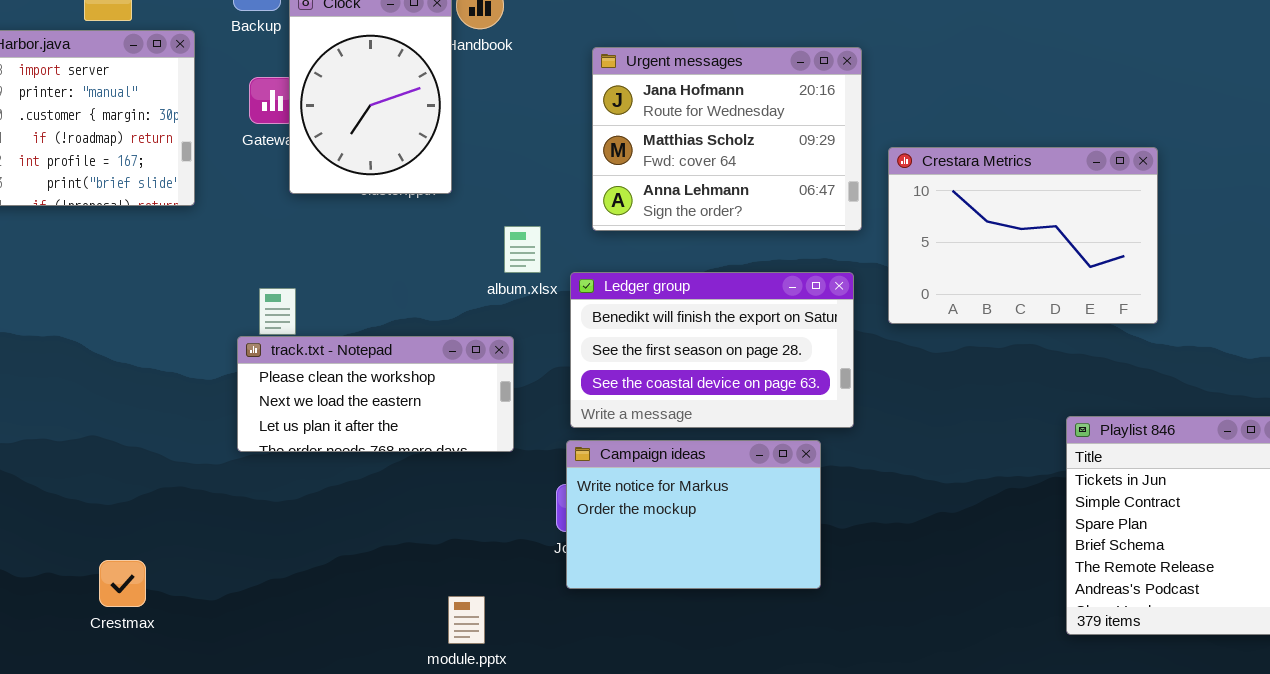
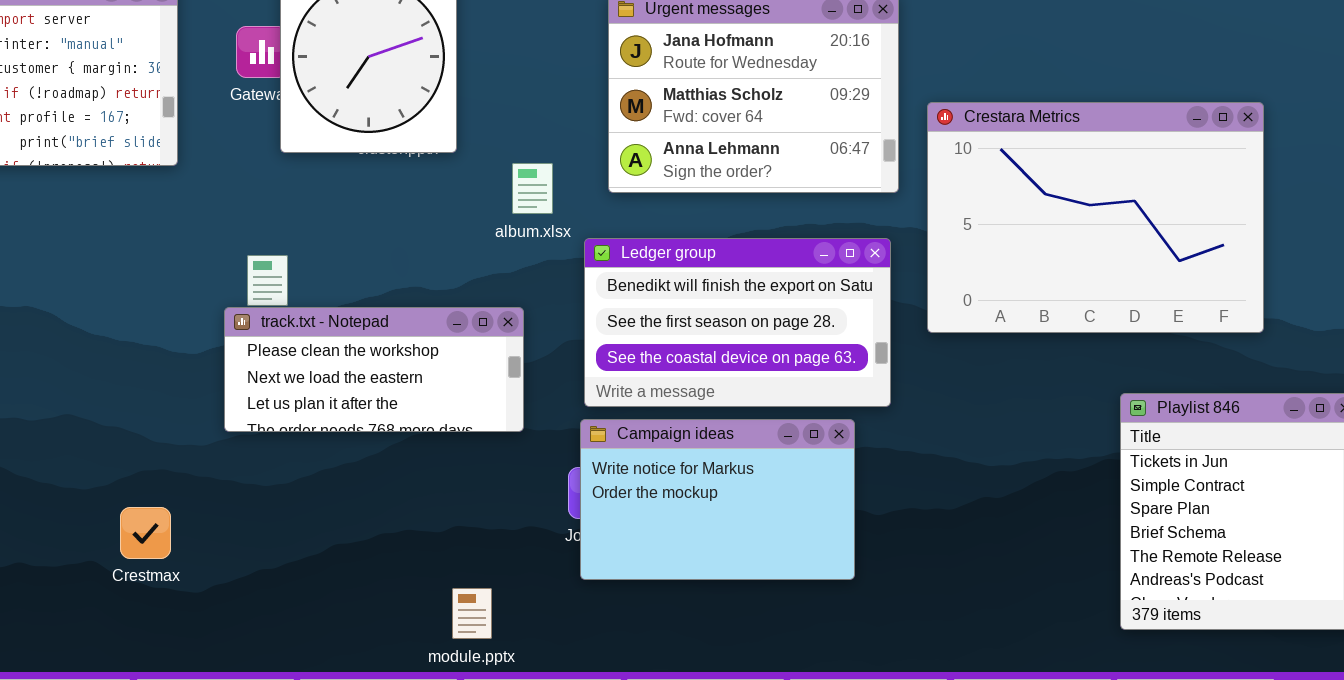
Crestara Metrics: [888,147,1158,324] -> [927,102,1264,333], resized
album.xlsx: [504,226,541,273] -> [512,163,553,214], moved
Crestmax: [99,560,146,607] -> [120,507,171,559], moved

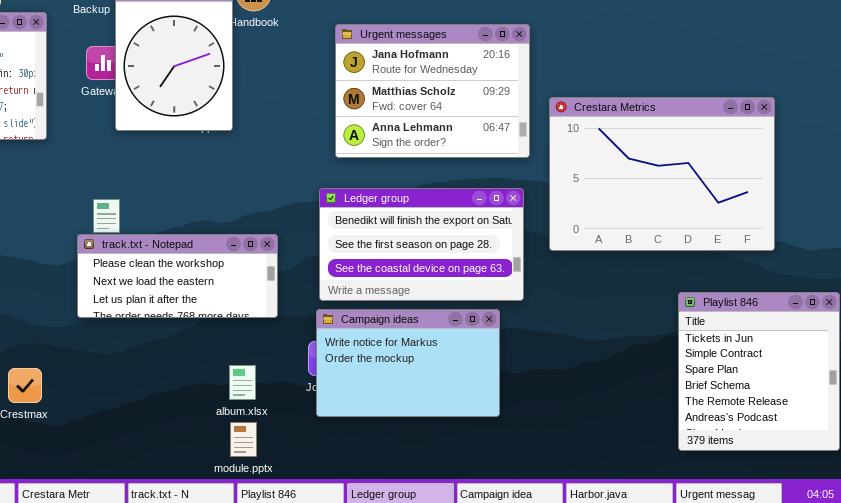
album.xlsx: [512,163,553,214] -> [229,365,256,400], moved

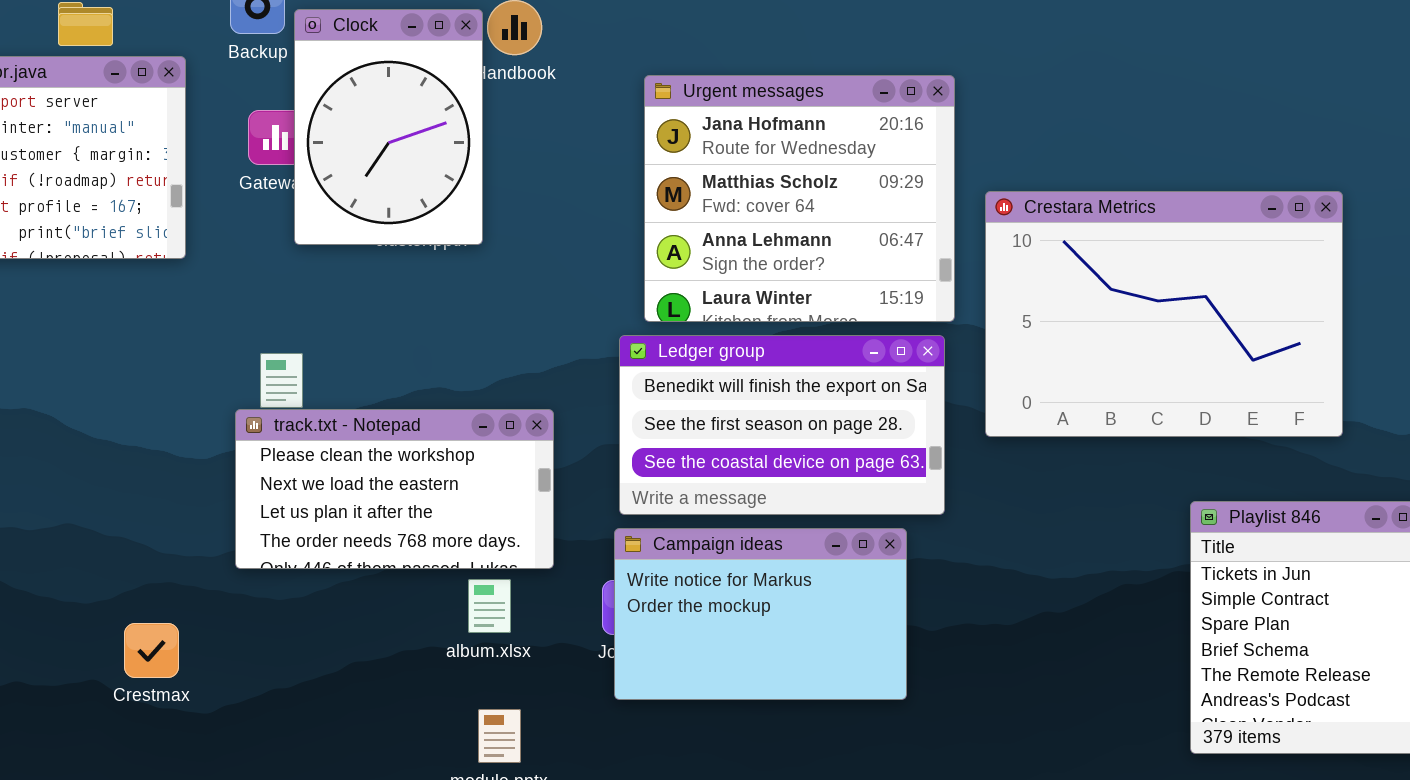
Urgent messages: [335,24,530,158] -> [644,75,955,322], resized
track.txt - Notepad: [77,234,278,318] -> [235,409,554,569], resized
album.xlsx: [229,365,256,400] -> [468,579,511,633], moved

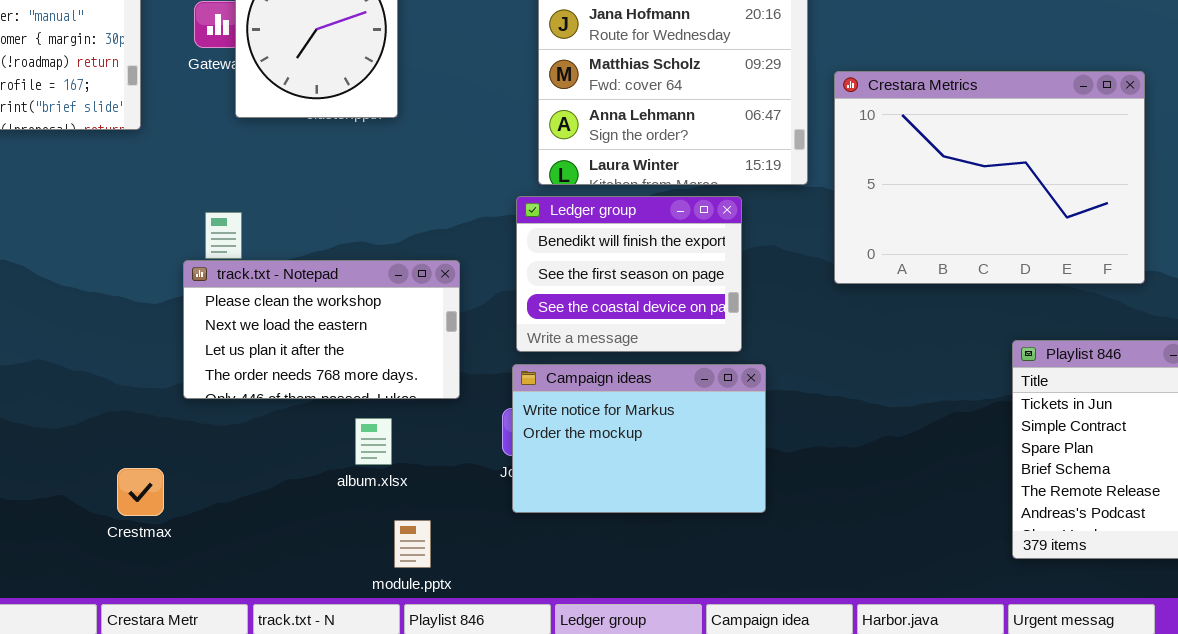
Ledger group: [619,335,945,515] -> [516,196,742,352], resized
album.xlsx: [468,579,511,633] -> [355,418,392,465], moved
Crestmax: [124,623,179,678] -> [117,468,164,516], moved

